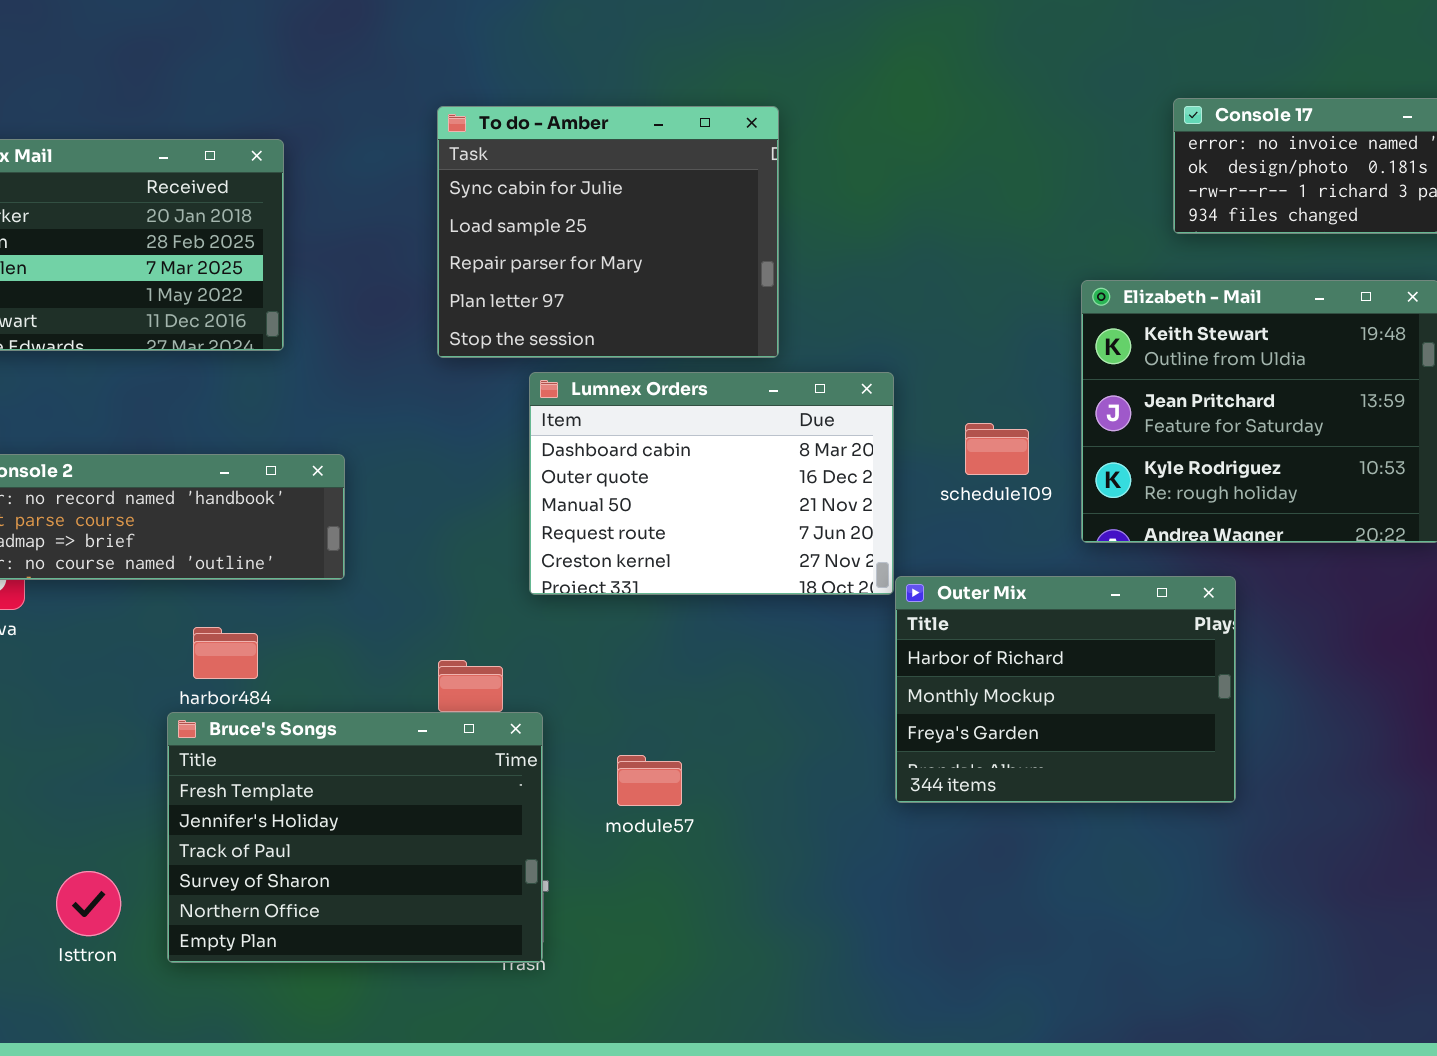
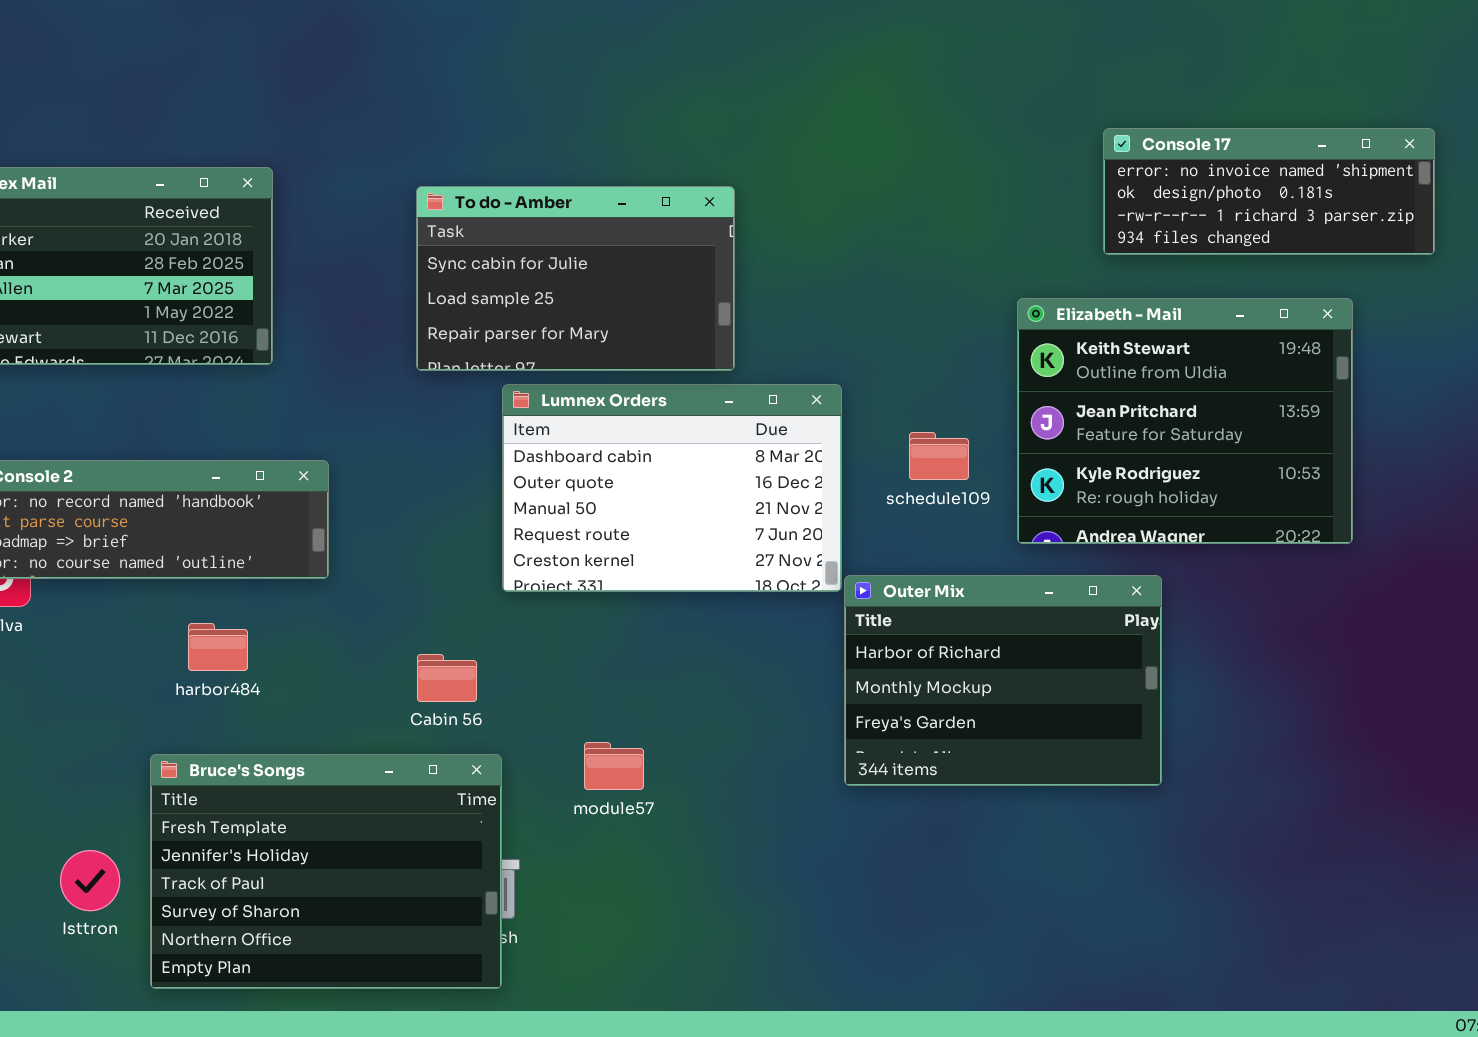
To do - Amber: [437,106,779,358] -> [416,186,735,371], resized
Bruce's Songs: [167,712,543,963] -> [150,754,502,989], moved

